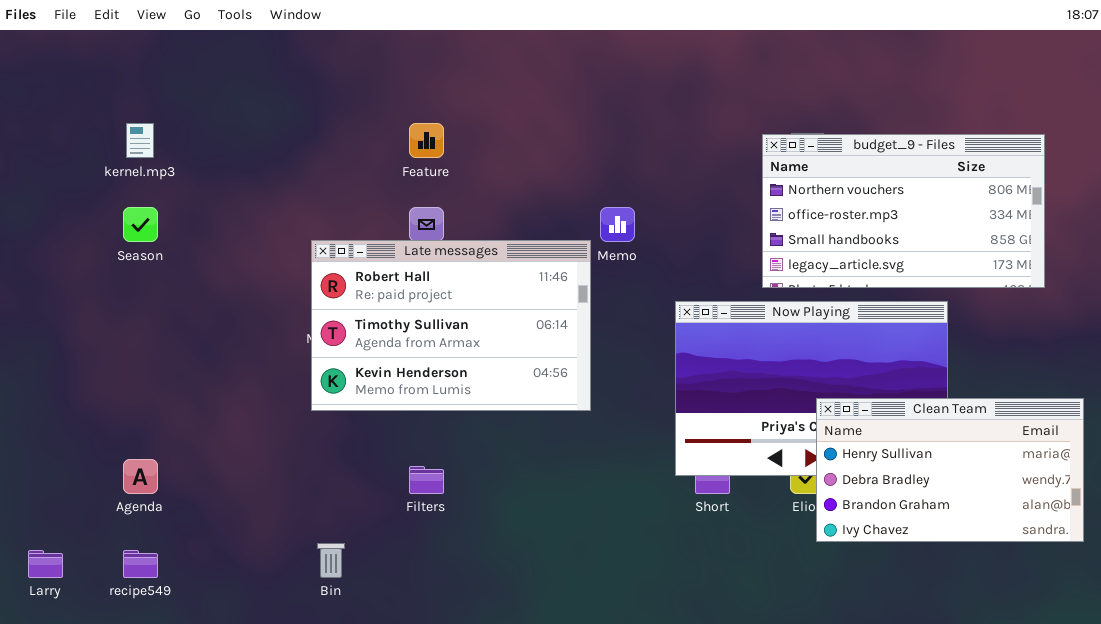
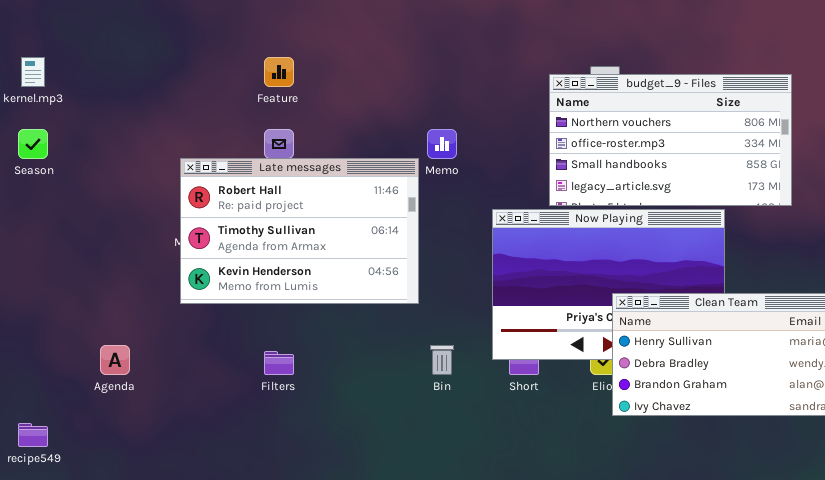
budget_9 - Files: [762,134,1045,288] -> [549,74,792,206], moved
Agenda: [123,459,158,494] -> [100,345,130,375], moved
Bin: [317,543,345,578] -> [430,345,454,375], moved

